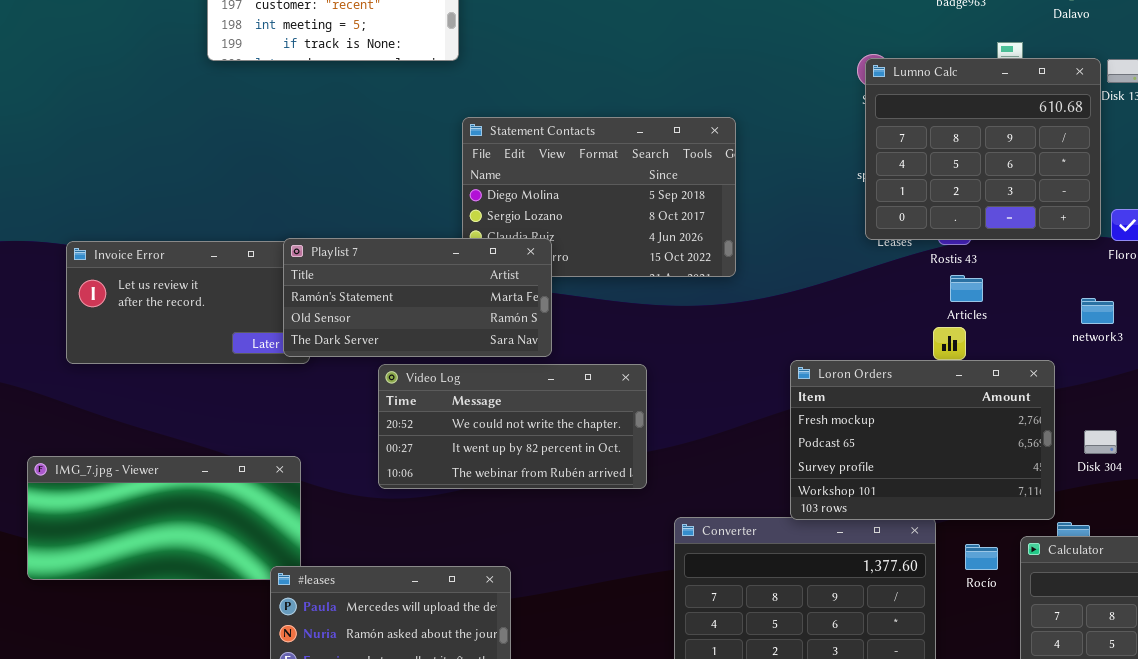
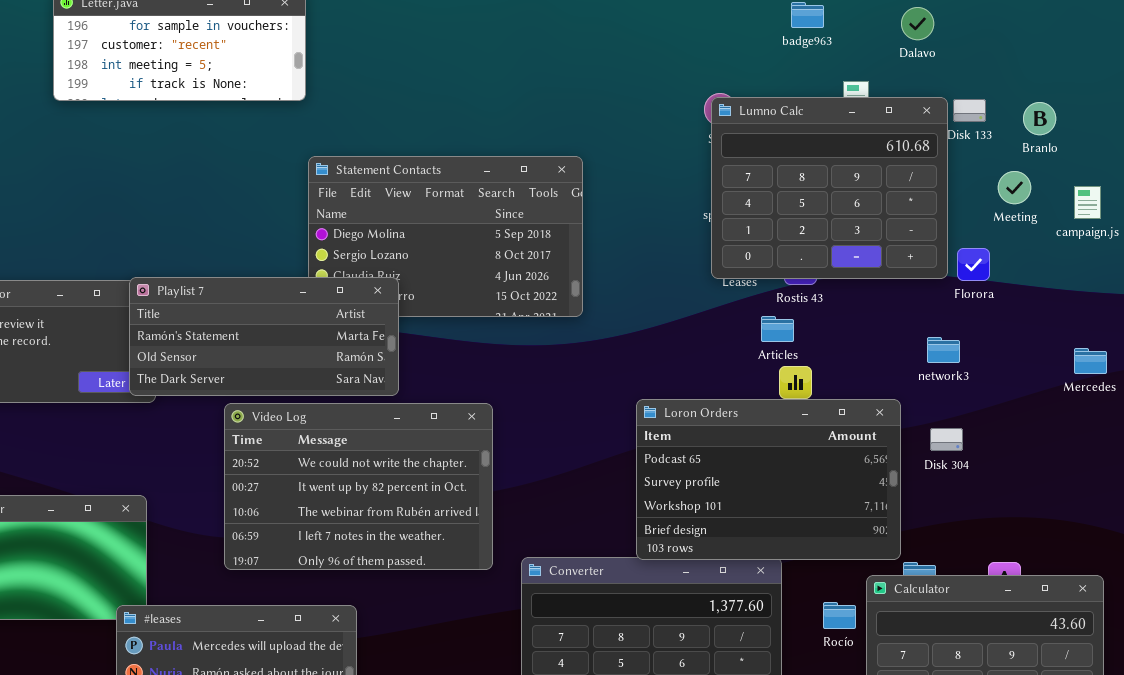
Articles: [950,275,983,302] -> [761,316,794,342], moved
Loron Orders: [790,360,1055,520] -> [636,399,901,560], scrolled down 1 row
Video Log: [378,364,647,489] -> [224,403,493,570], resized
Disk 304: [1084,430,1117,454] -> [930,428,963,451], moved
Rocío: [965,544,998,570] -> [823,602,856,629], moved

